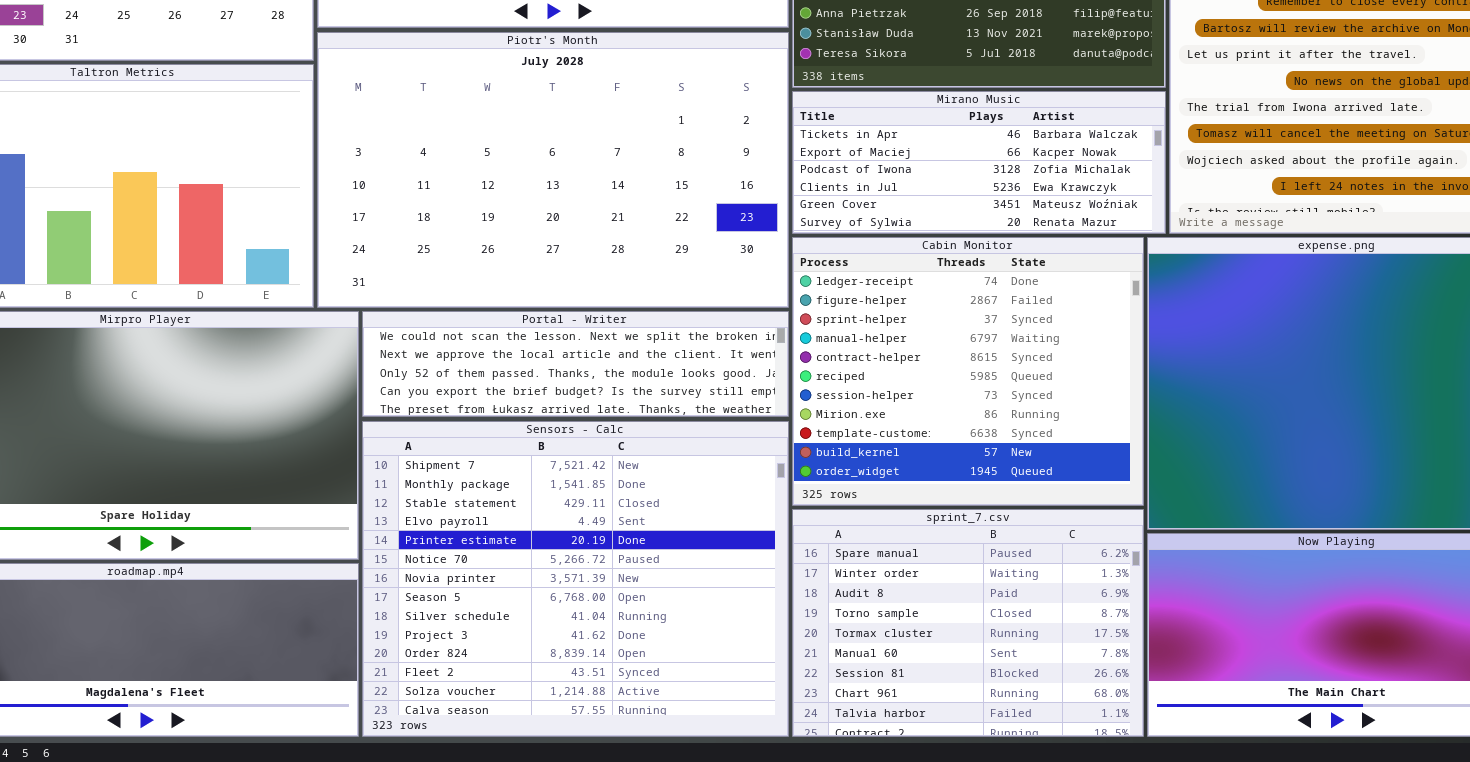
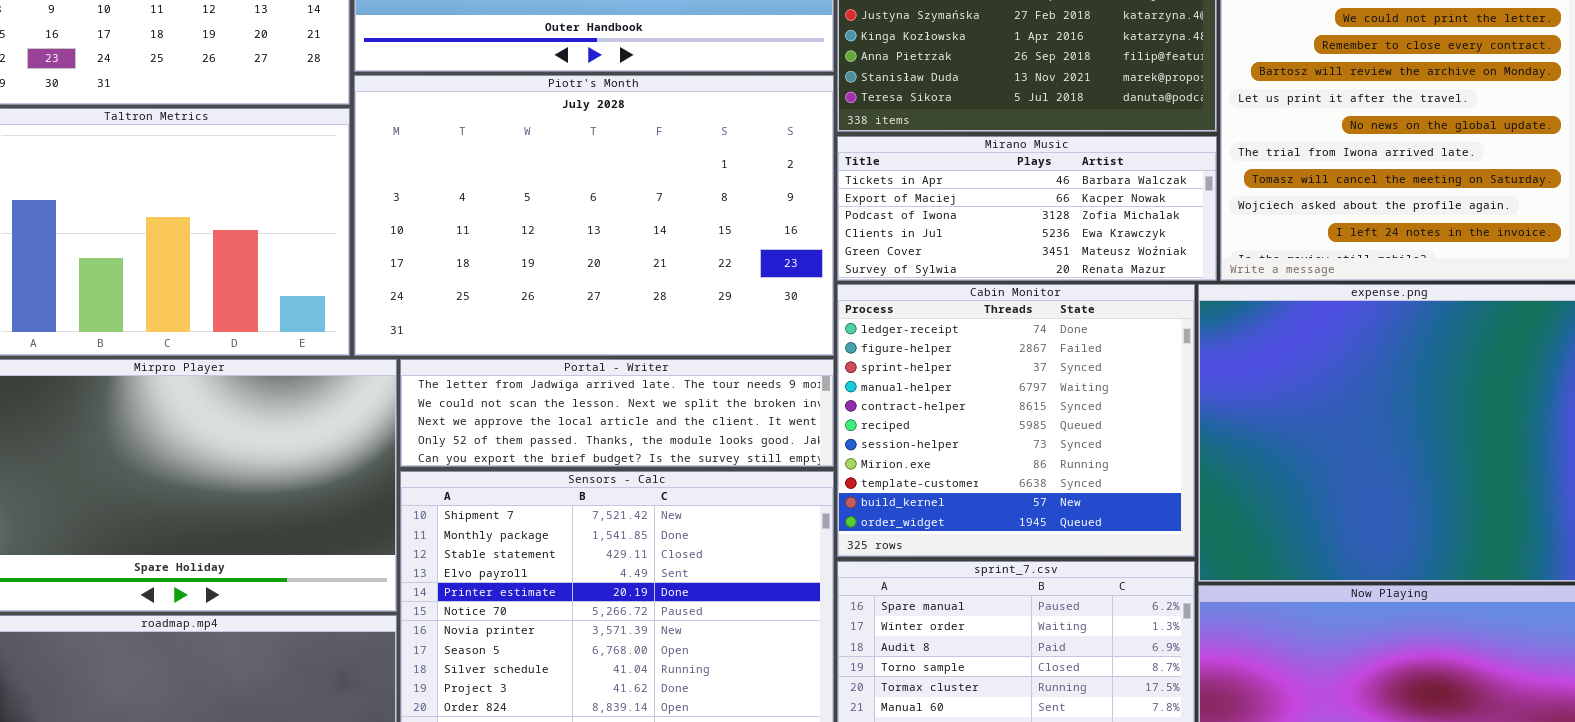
Portal - Writer: [362,311,789,417] -> [400,359,834,467], scrolled up 1 row

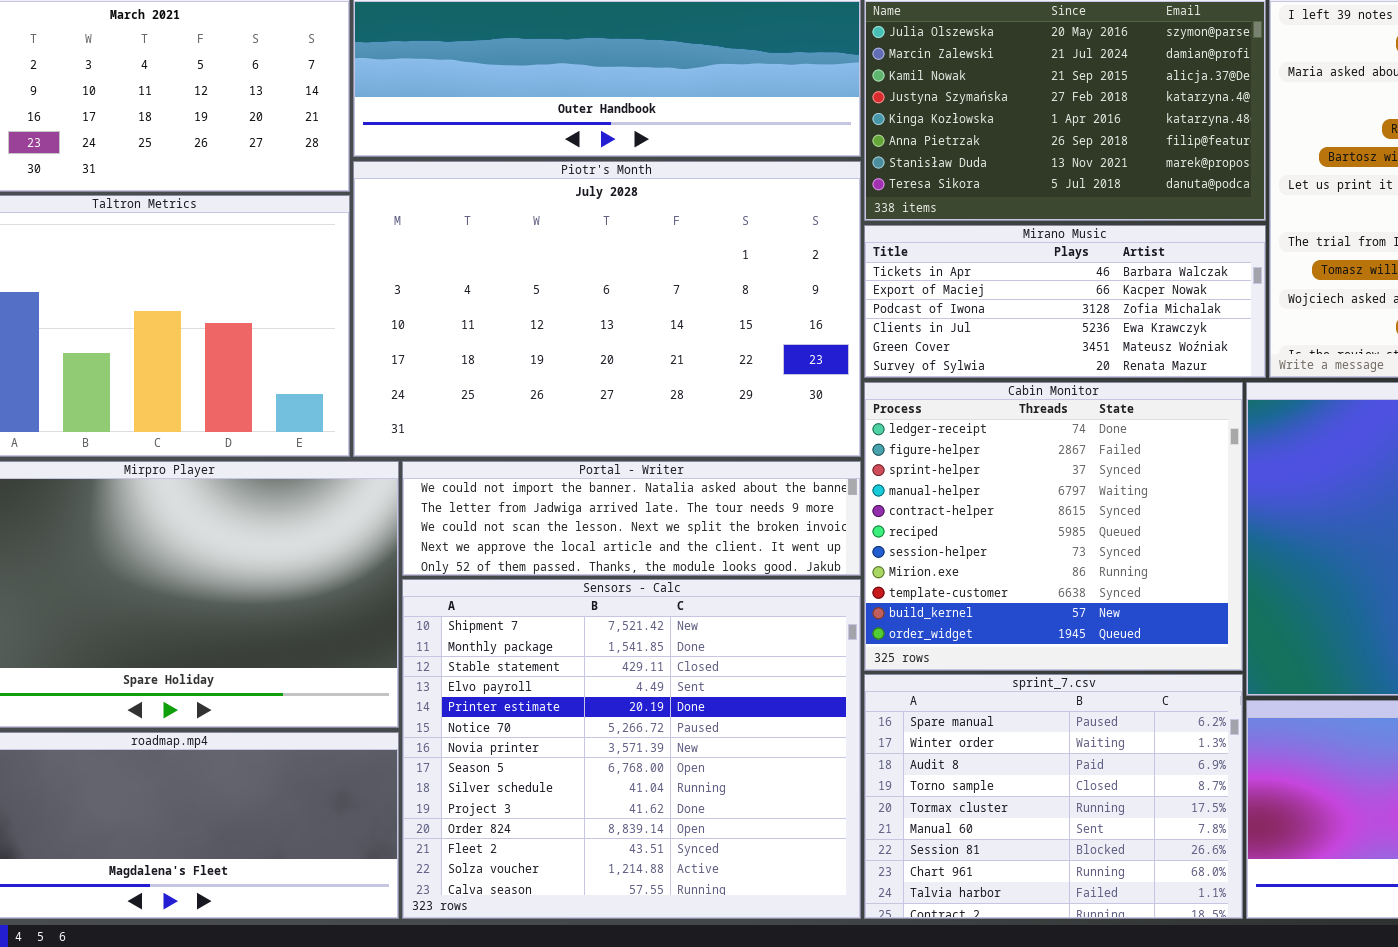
Portal - Writer: [400,359,834,467] -> [402,461,861,576], scrolled up 1 row

